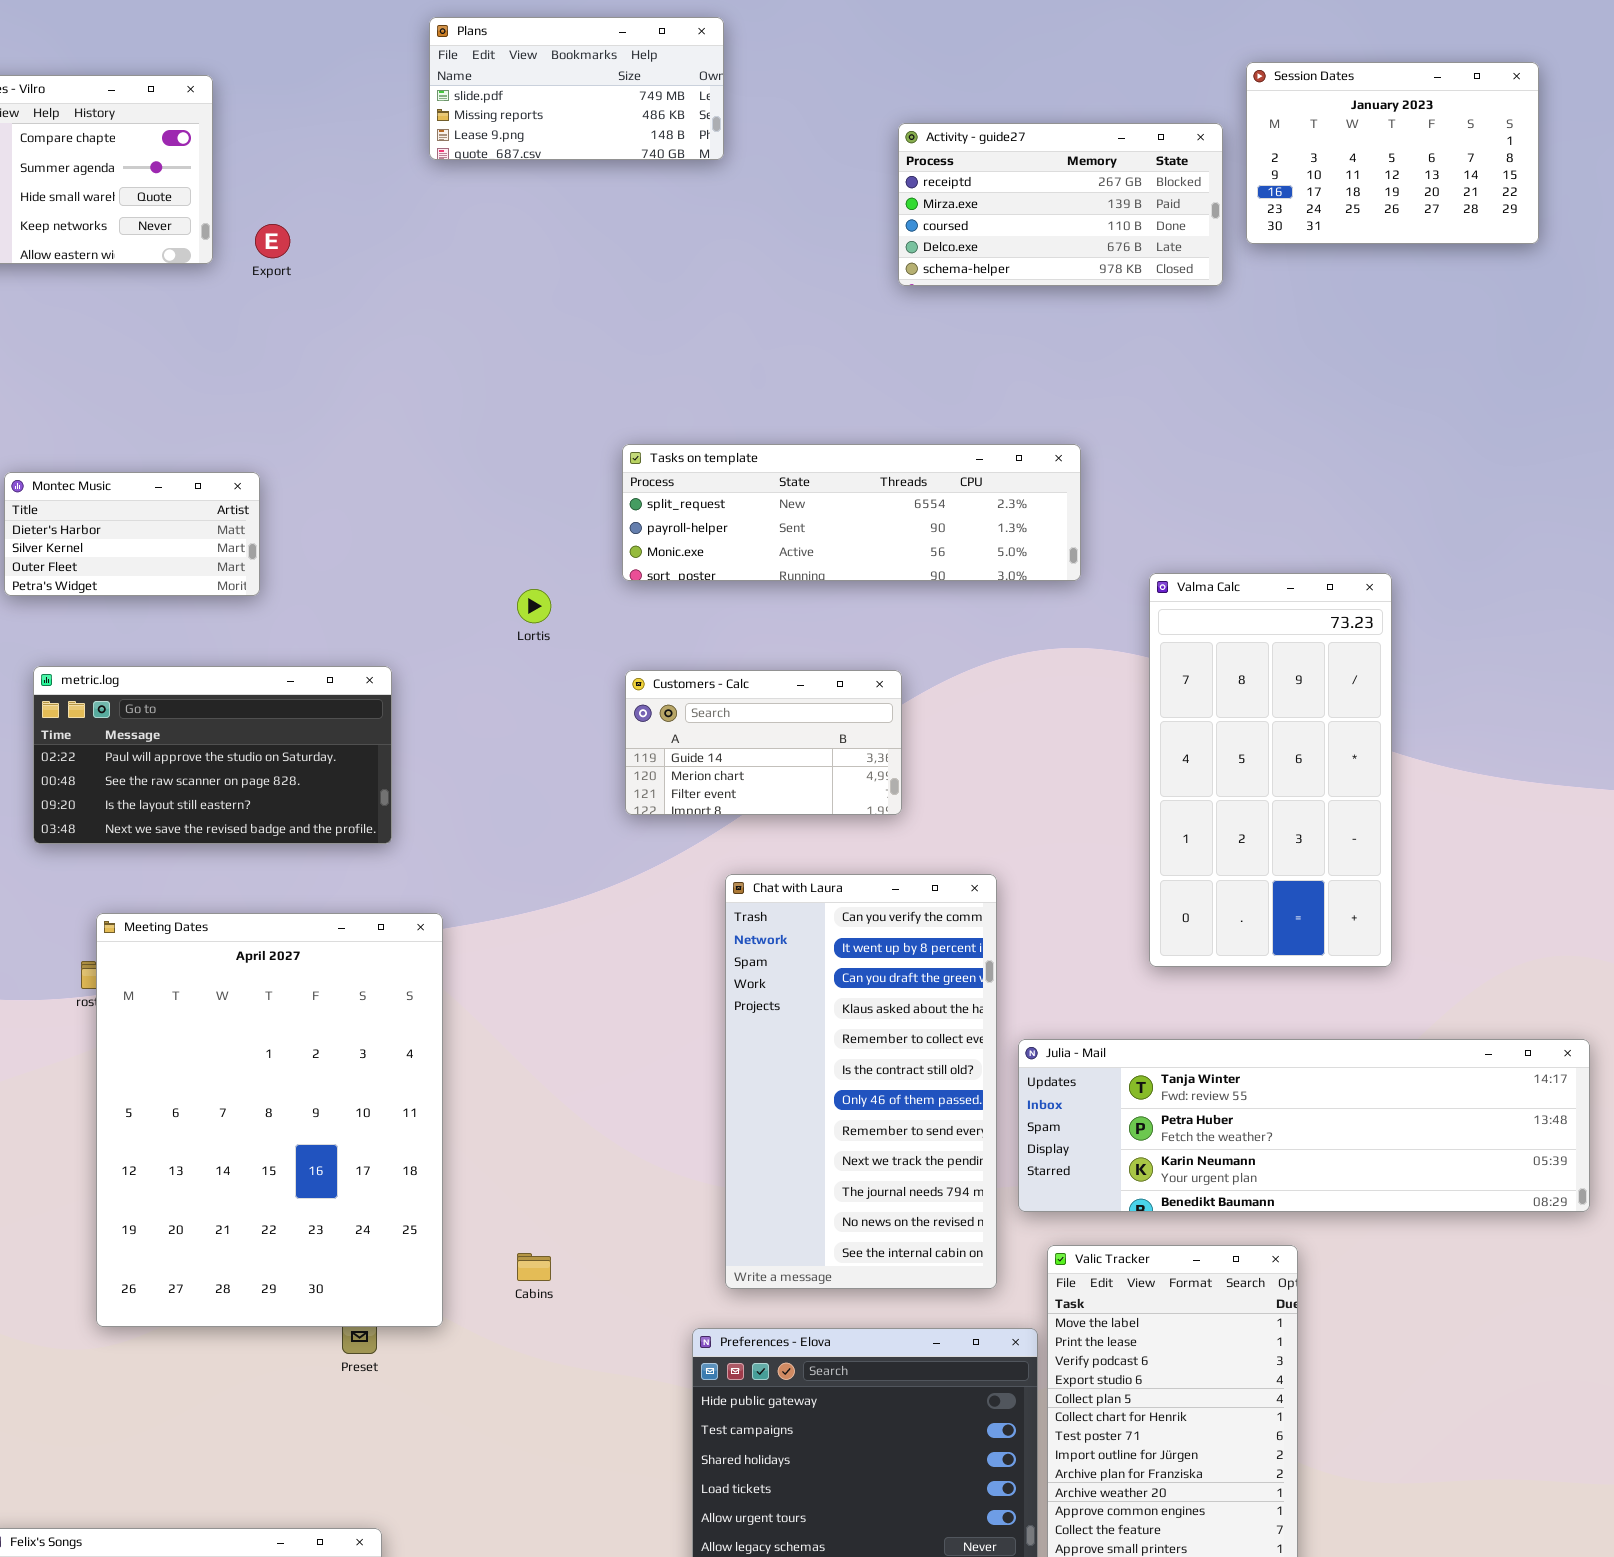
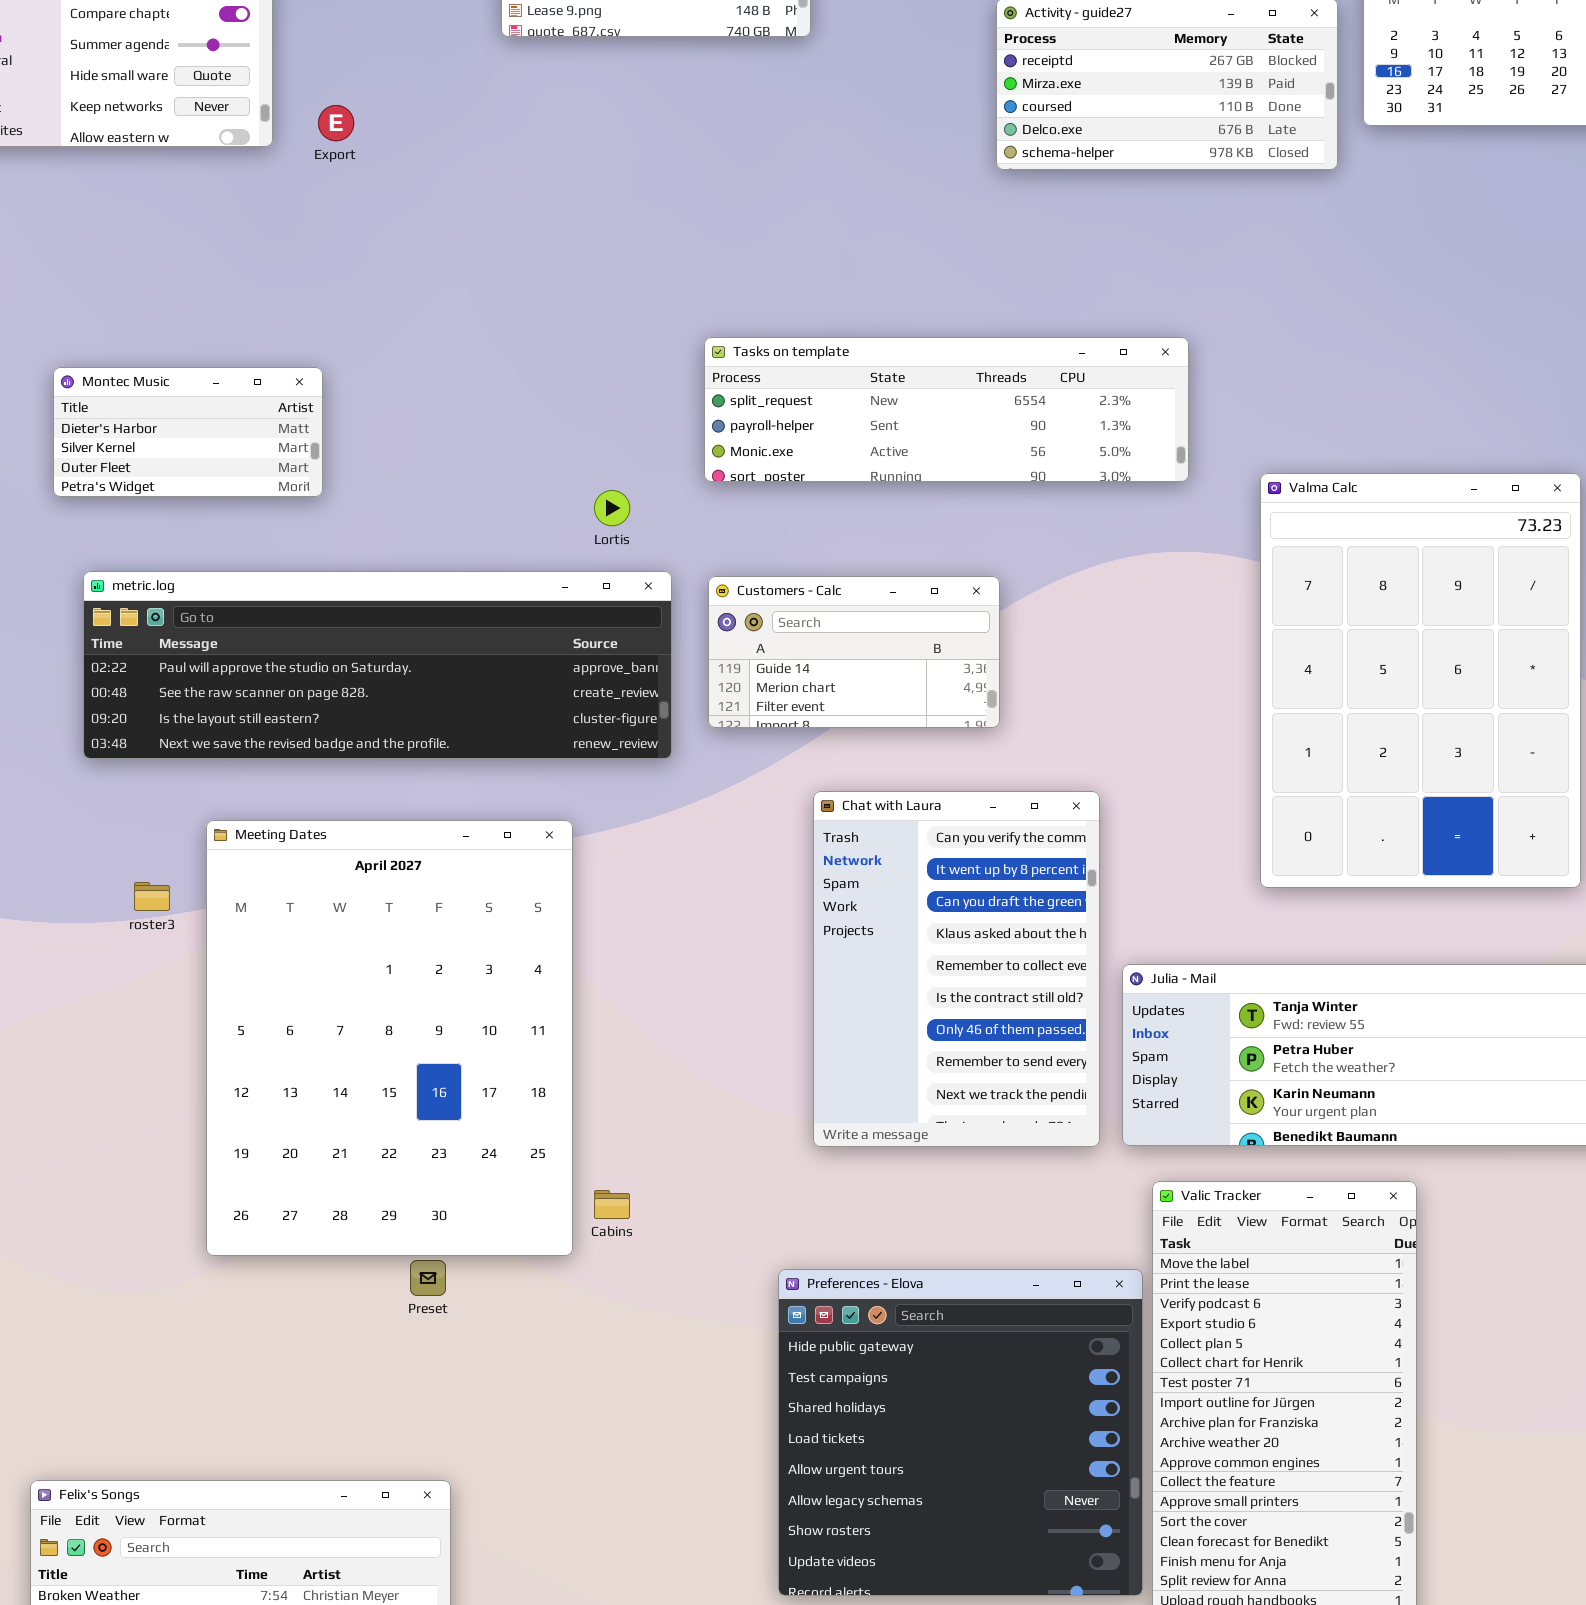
Valma Calc: [1149,573,1392,967] -> [1260,473,1581,888], resized
metric.log: [33,666,392,844] -> [83,571,672,759], resized
Chat with Laura: [725,874,997,1289] -> [813,791,1100,1147], resized
Meeting Dates: [96,913,443,1327] -> [206,820,573,1256], moved

